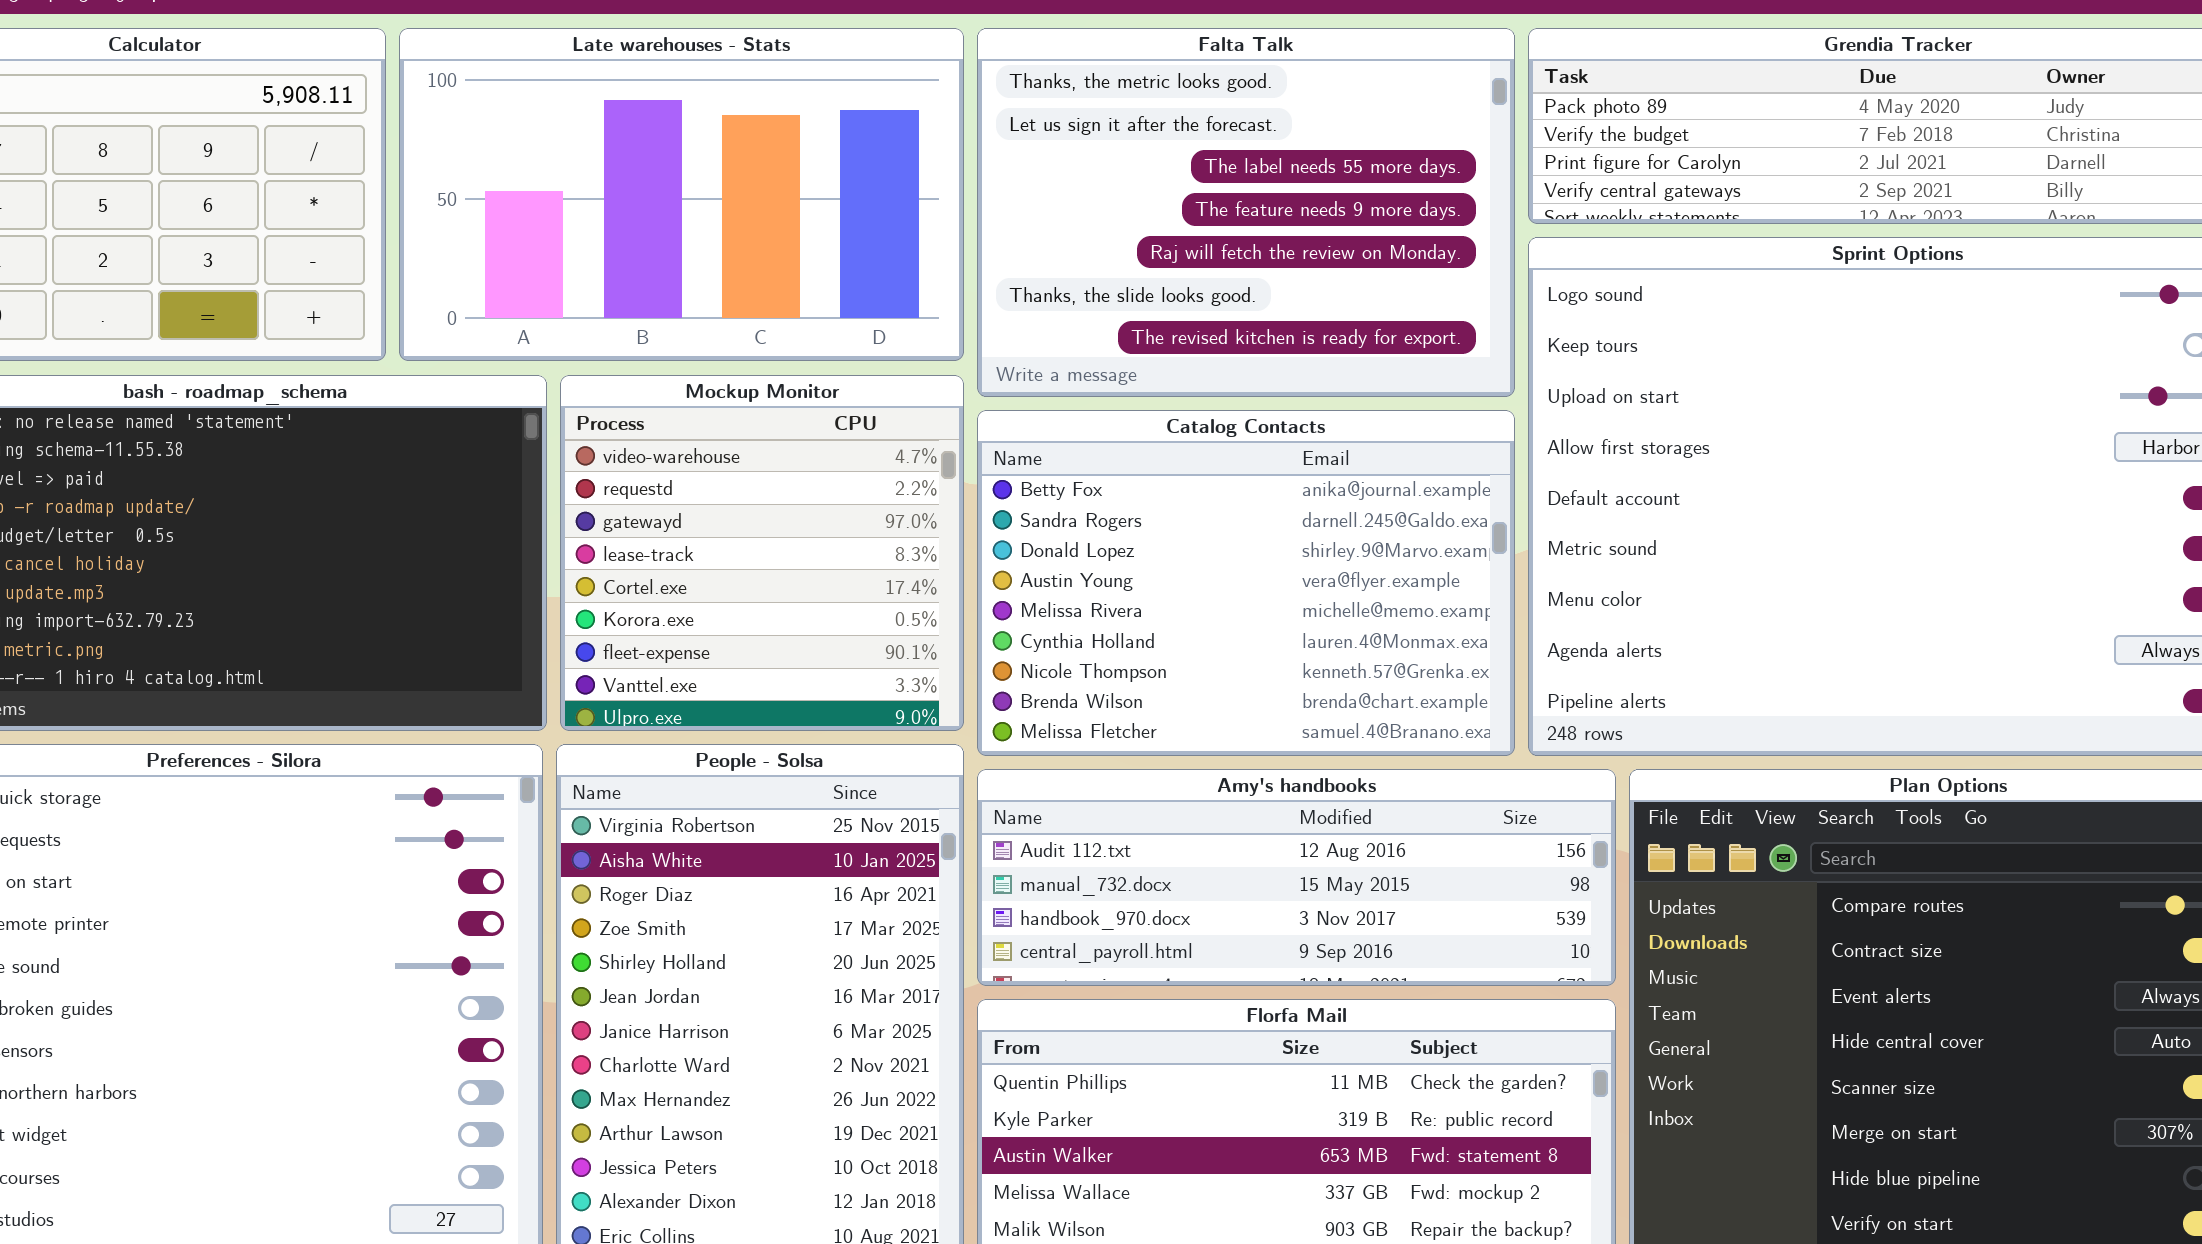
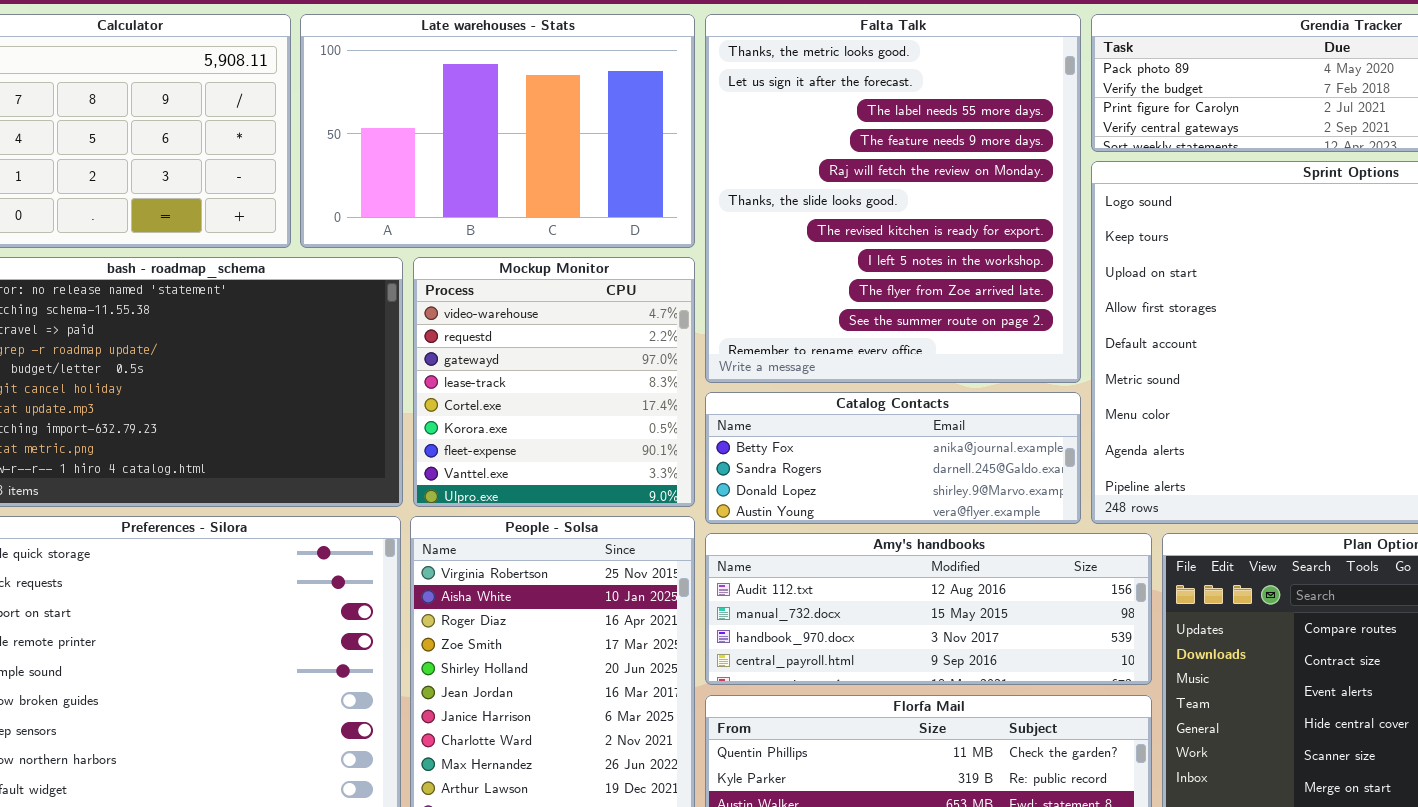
Falta Talk: [977,28,1515,397] -> [705,14,1081,383], resized
Catalog Contacts: [977,410,1515,756] -> [705,392,1081,524], resized

